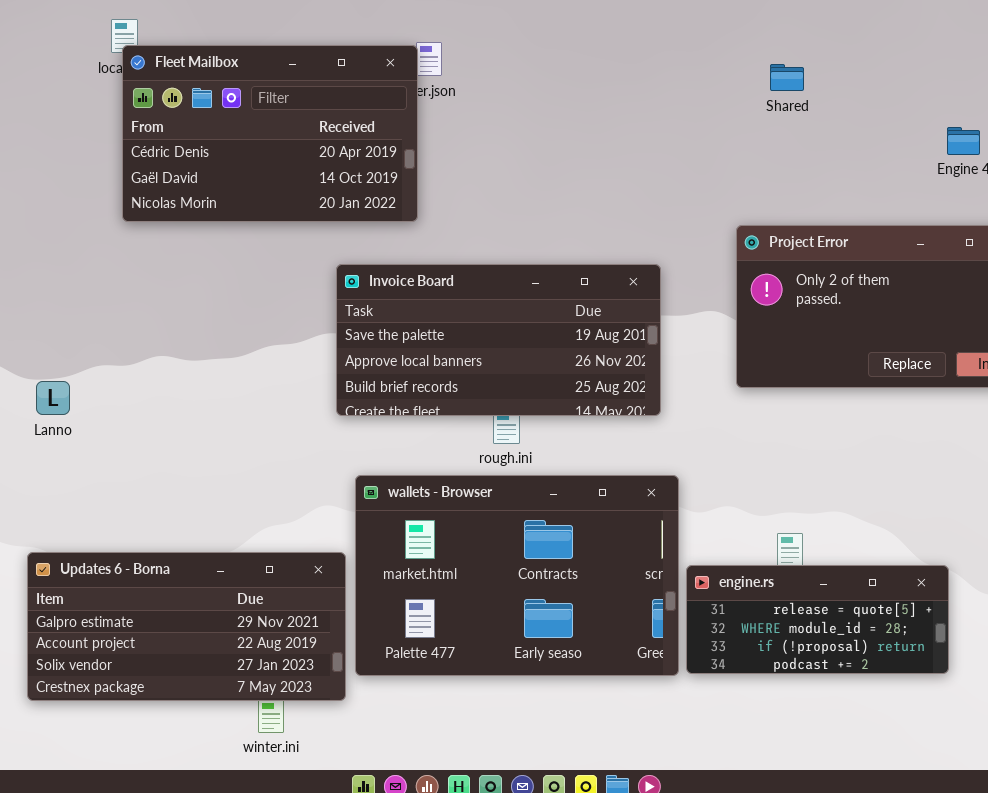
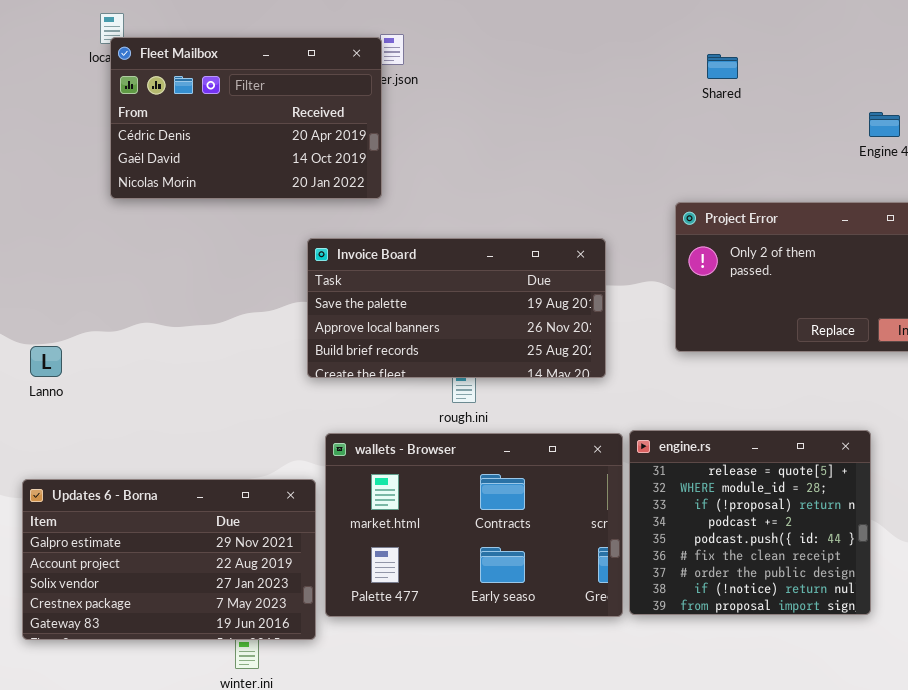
Updates 6 - Borna: [27,552,346,701] -> [22,479,316,640], resized
engine.rs: [686,565,949,674] -> [629,430,871,615], resized

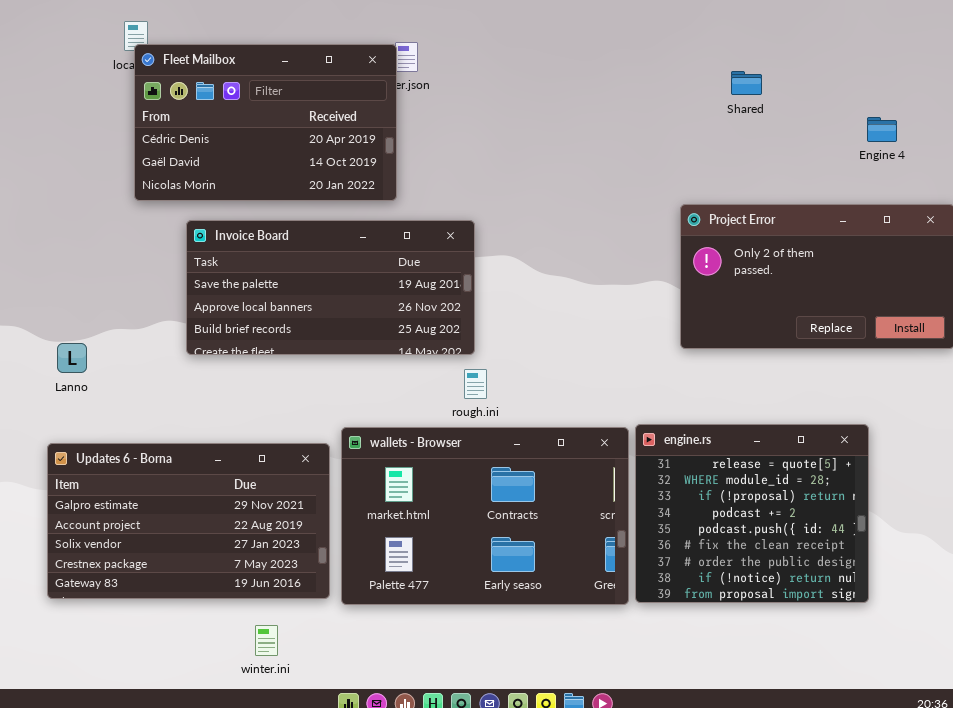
Shared: [707,54,738,79] -> [731,71,762,95], moved
Invoice Board: [307,238,606,378] -> [186,220,475,355], moved
Updates 6 - Borna: [22,479,316,640] -> [47,443,330,599], moved

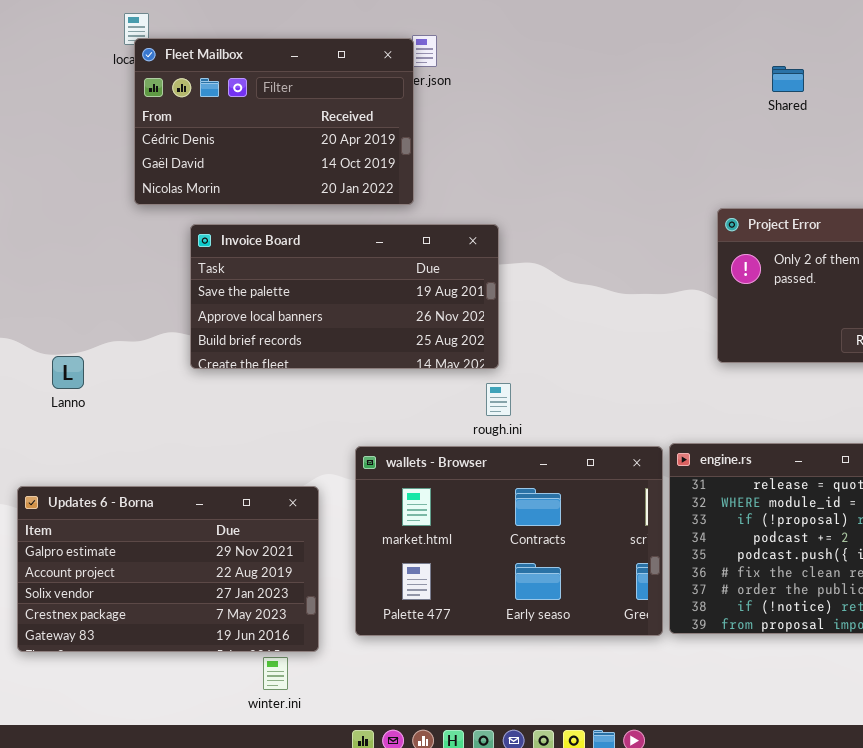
Updates 6 - Borna: [47,443,330,599] -> [17,486,319,652], moved

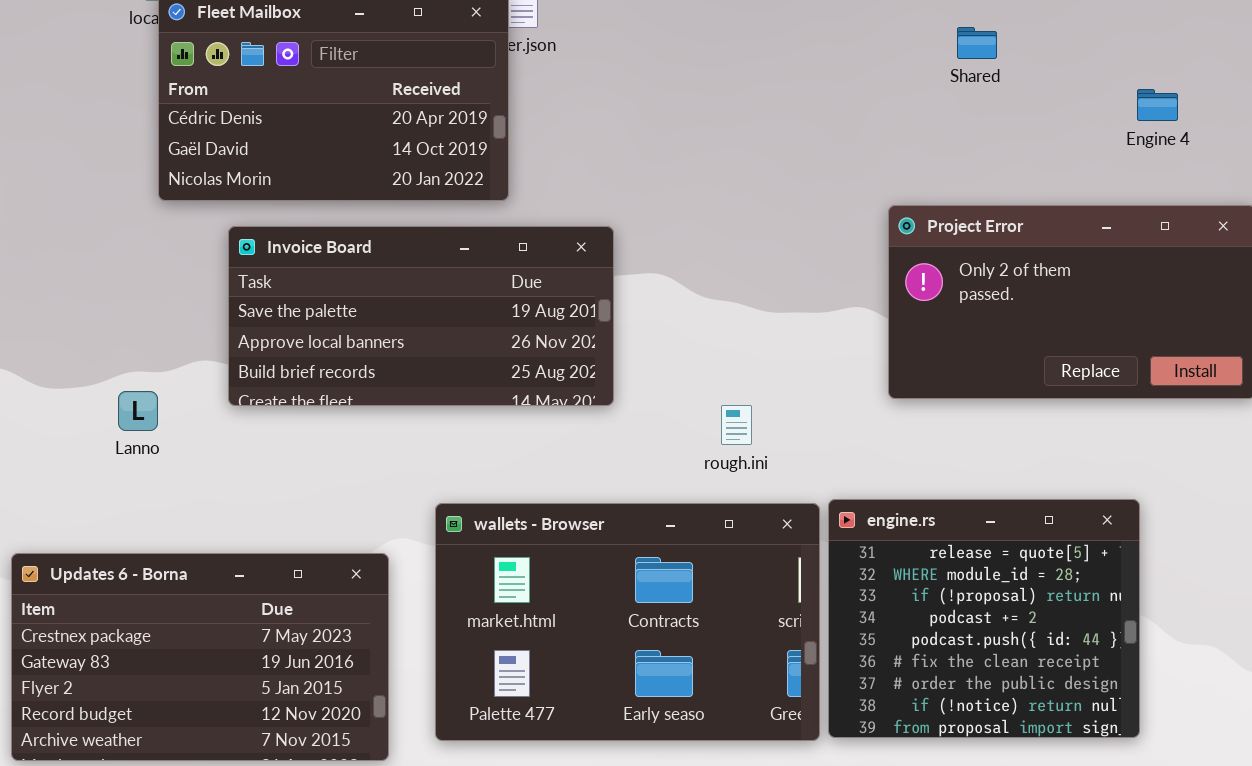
Lanno: [52,356,84,389] -> [118,391,158,431], moved
rough.ini: [486,383,511,416] -> [721,405,752,445], moved
Updates 6 - Borna: [17,486,319,652] -> [11,553,389,761], scrolled down 3 rows

